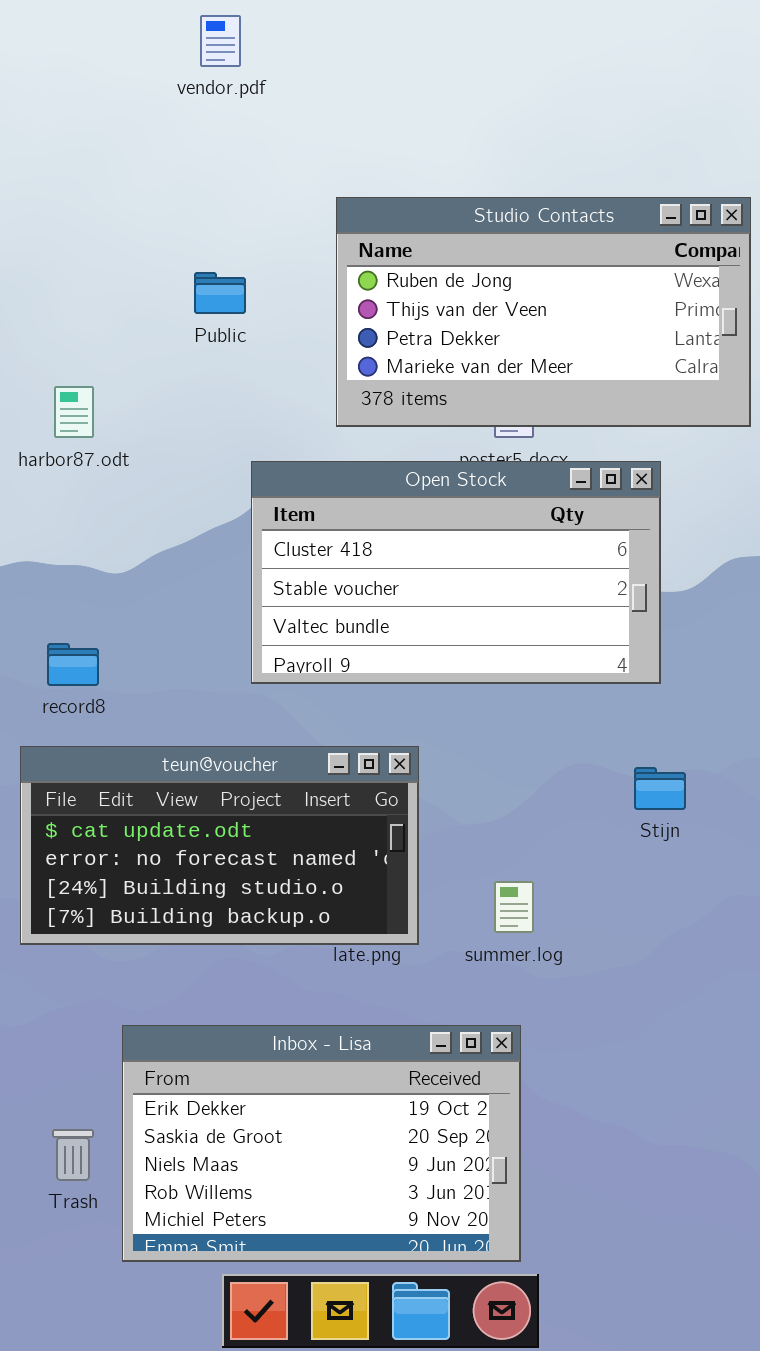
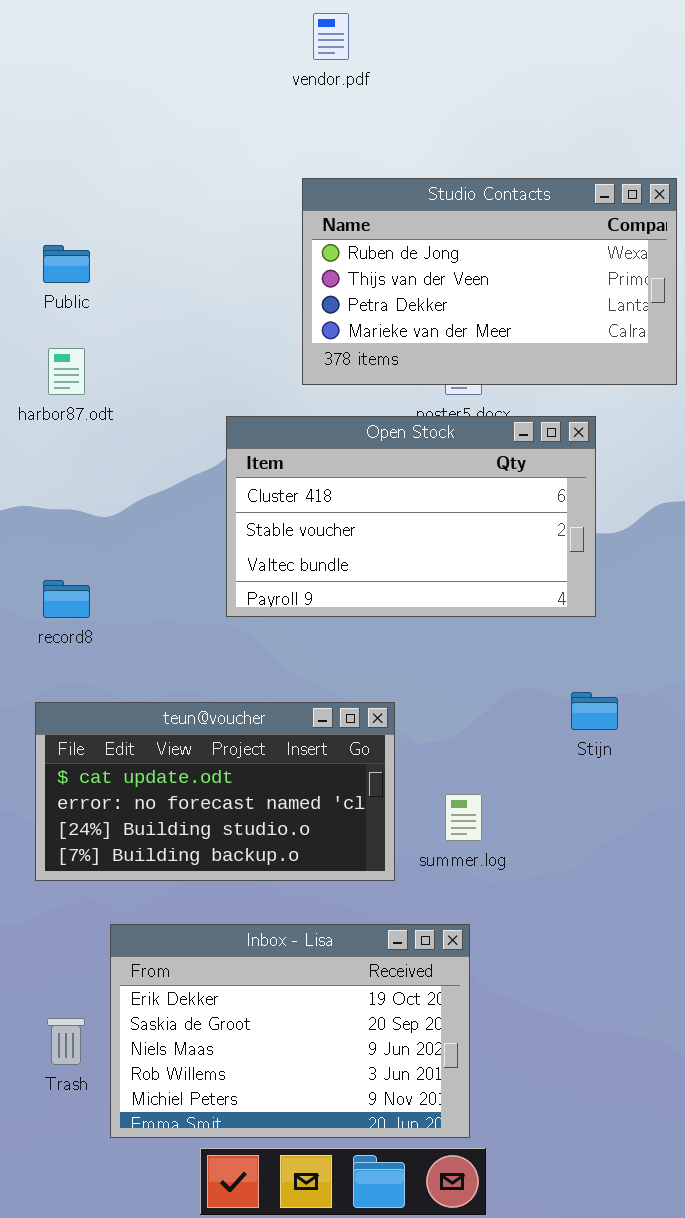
vendor.pdf: [200,15,241,67] -> [313,13,349,60], moved
Public: [194,272,246,314] -> [43,245,90,283], moved
teun@voucher: [20,746,419,945] -> [35,702,395,881], moved

